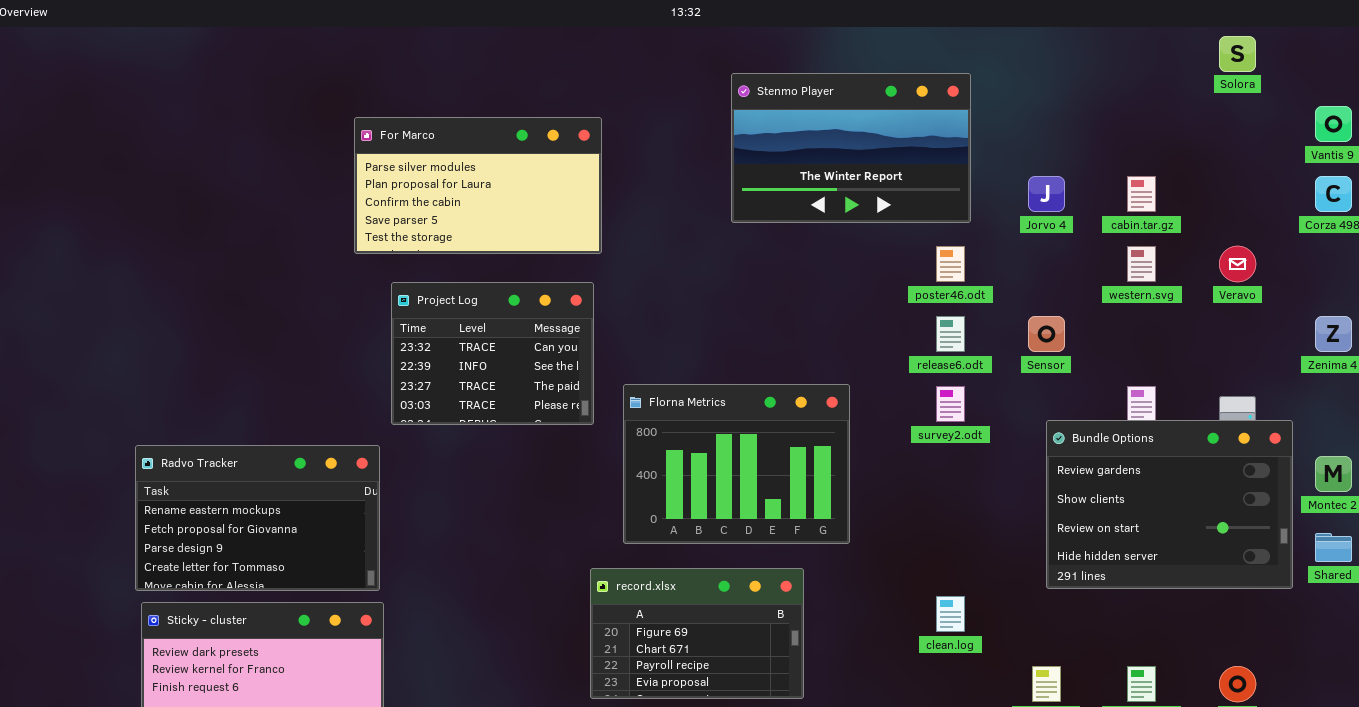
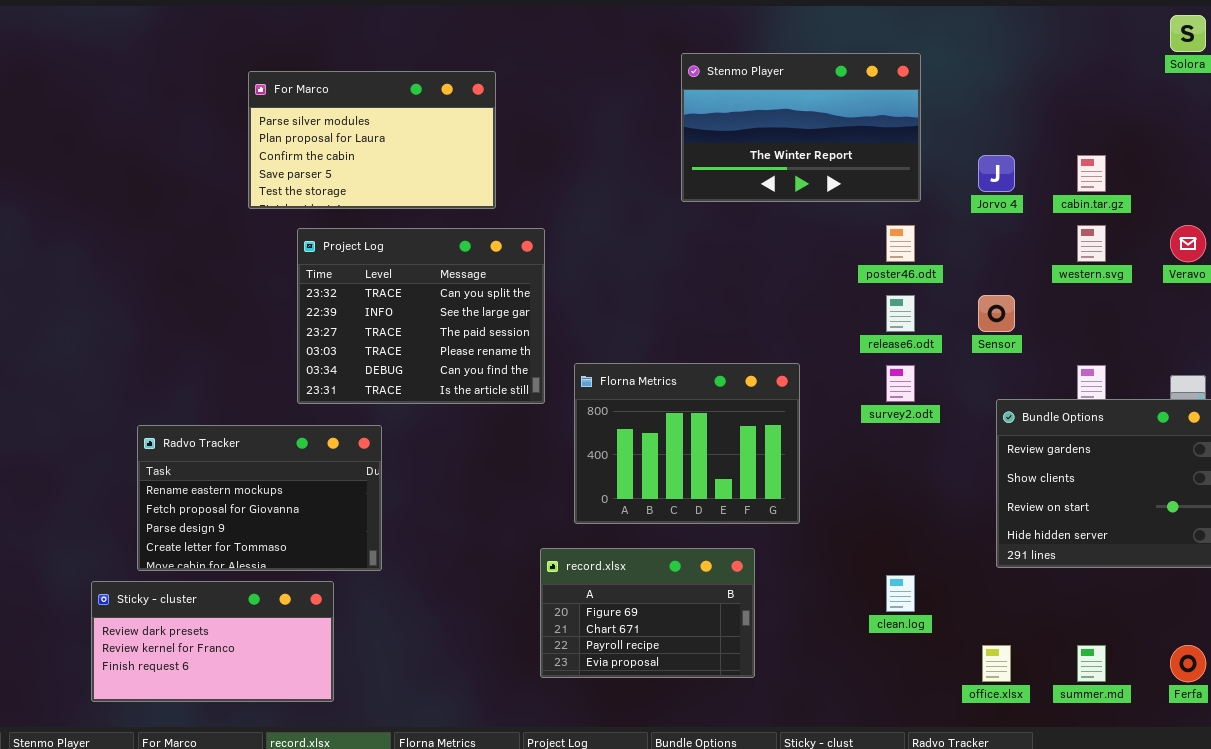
For Marco: [354,117,602,254] -> [248,71,496,209], moved
Project Log: [391,282,594,425] -> [297,228,545,404], resized
Radvo Tracker: [135,445,380,591] -> [137,425,382,571], moved

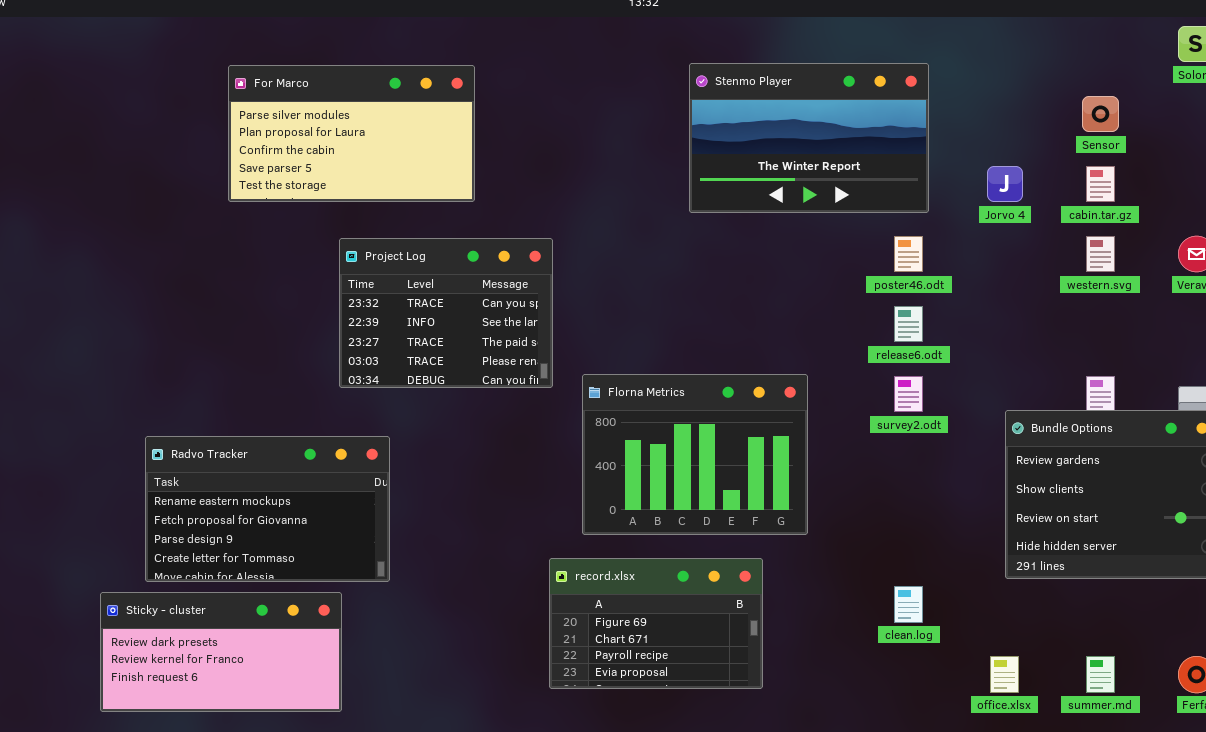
For Marco: [248,71,496,209] -> [228,65,475,202], moved
Project Log: [297,228,545,404] -> [339,238,553,388], resized
Sensor: [978,295,1015,332] -> [1082,96,1119,132], moved

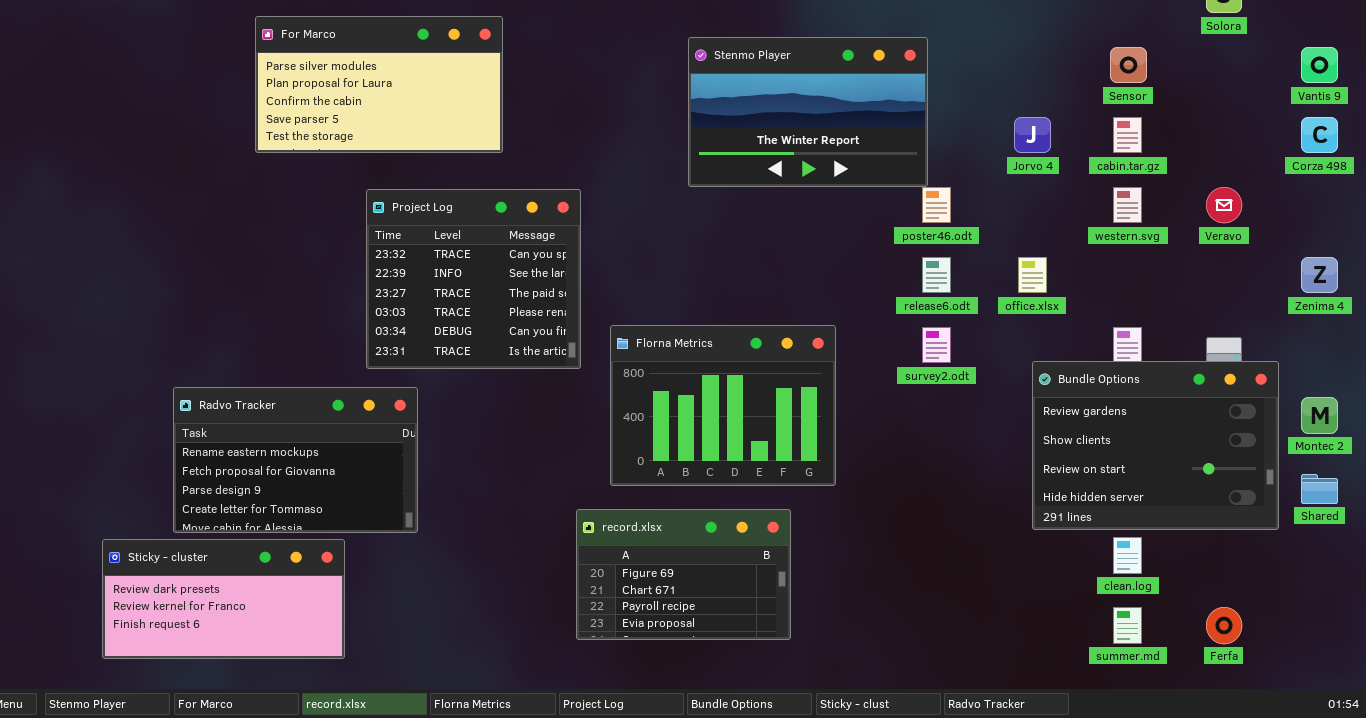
Stenmo Player: [689,63,929,213] -> [688,37,928,187], moved
Project Log: [339,238,553,388] -> [366,189,581,369], resized
clean.log: [894,586,923,623] -> [1113,537,1142,574], moved
Sticky - cluster: [100,592,342,712] -> [102,539,345,659], moved
office.xlsx: [990,656,1019,693] -> [1018,257,1047,293], moved

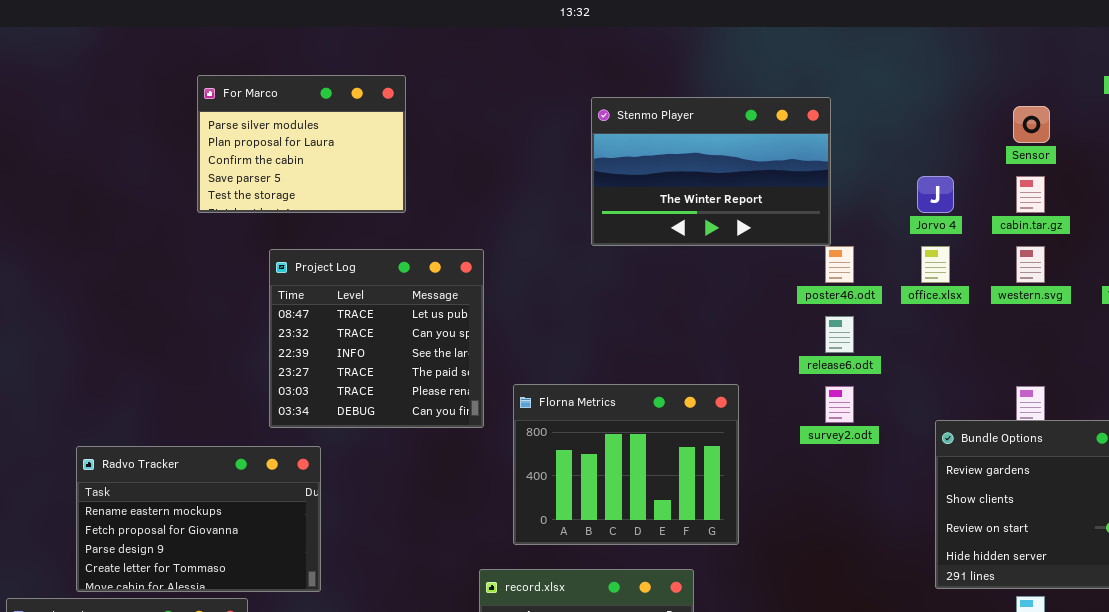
For Marco: [255,16,503,153] -> [197,75,406,213], resized
Project Log: [366,189,581,369] -> [269,249,484,428], scrolled up 1 row
office.xlsx: [1018,257,1047,293] -> [921,246,950,283], moved

